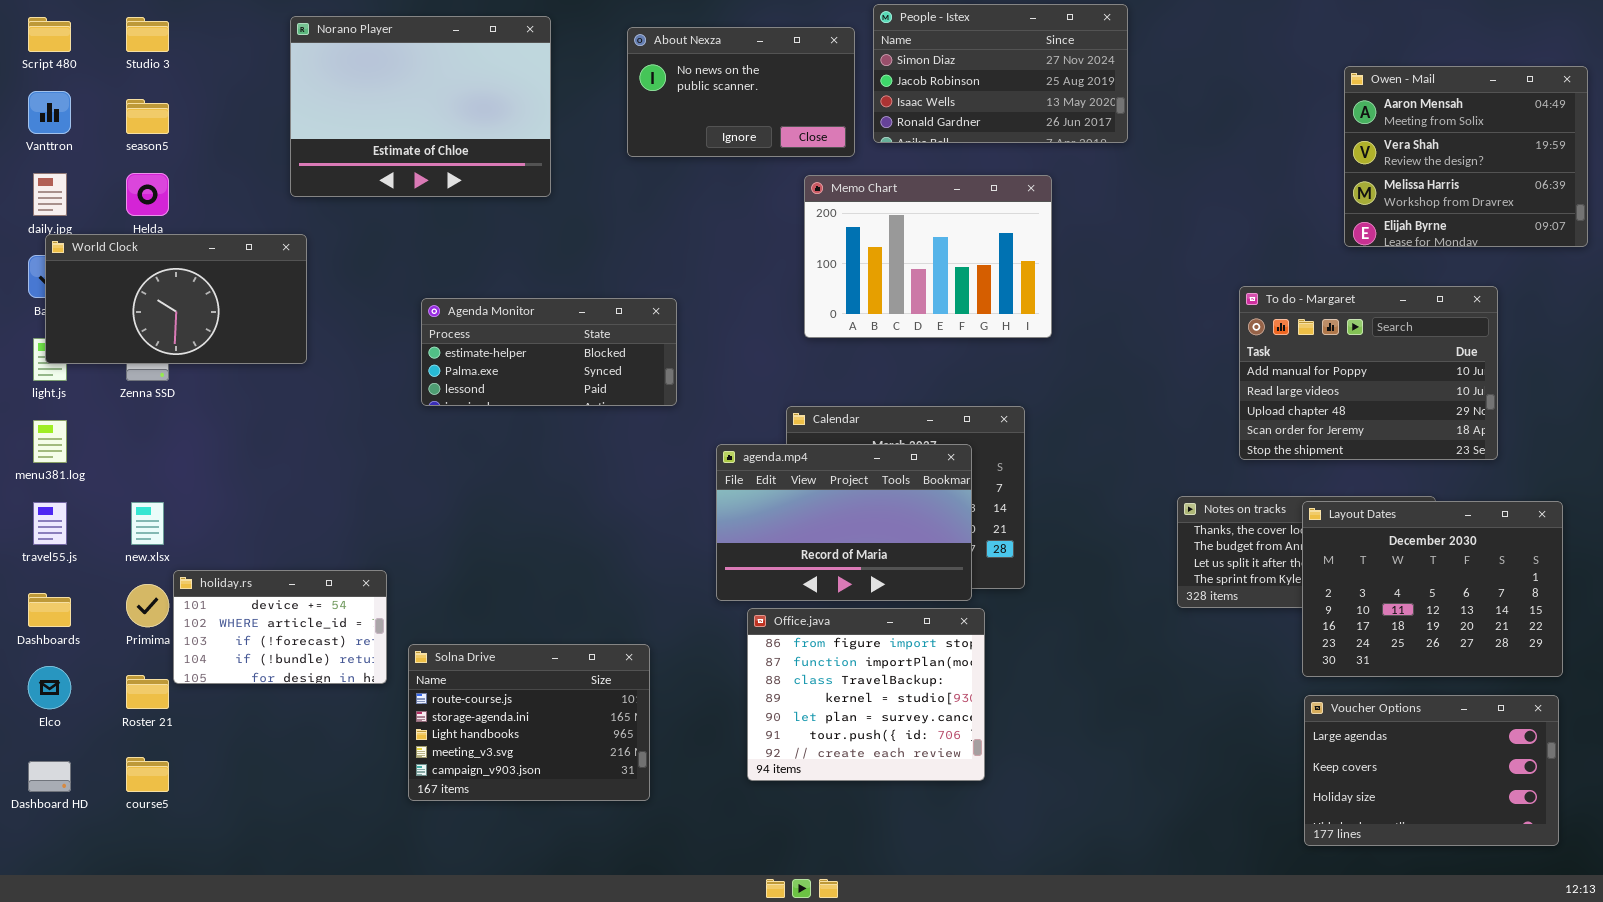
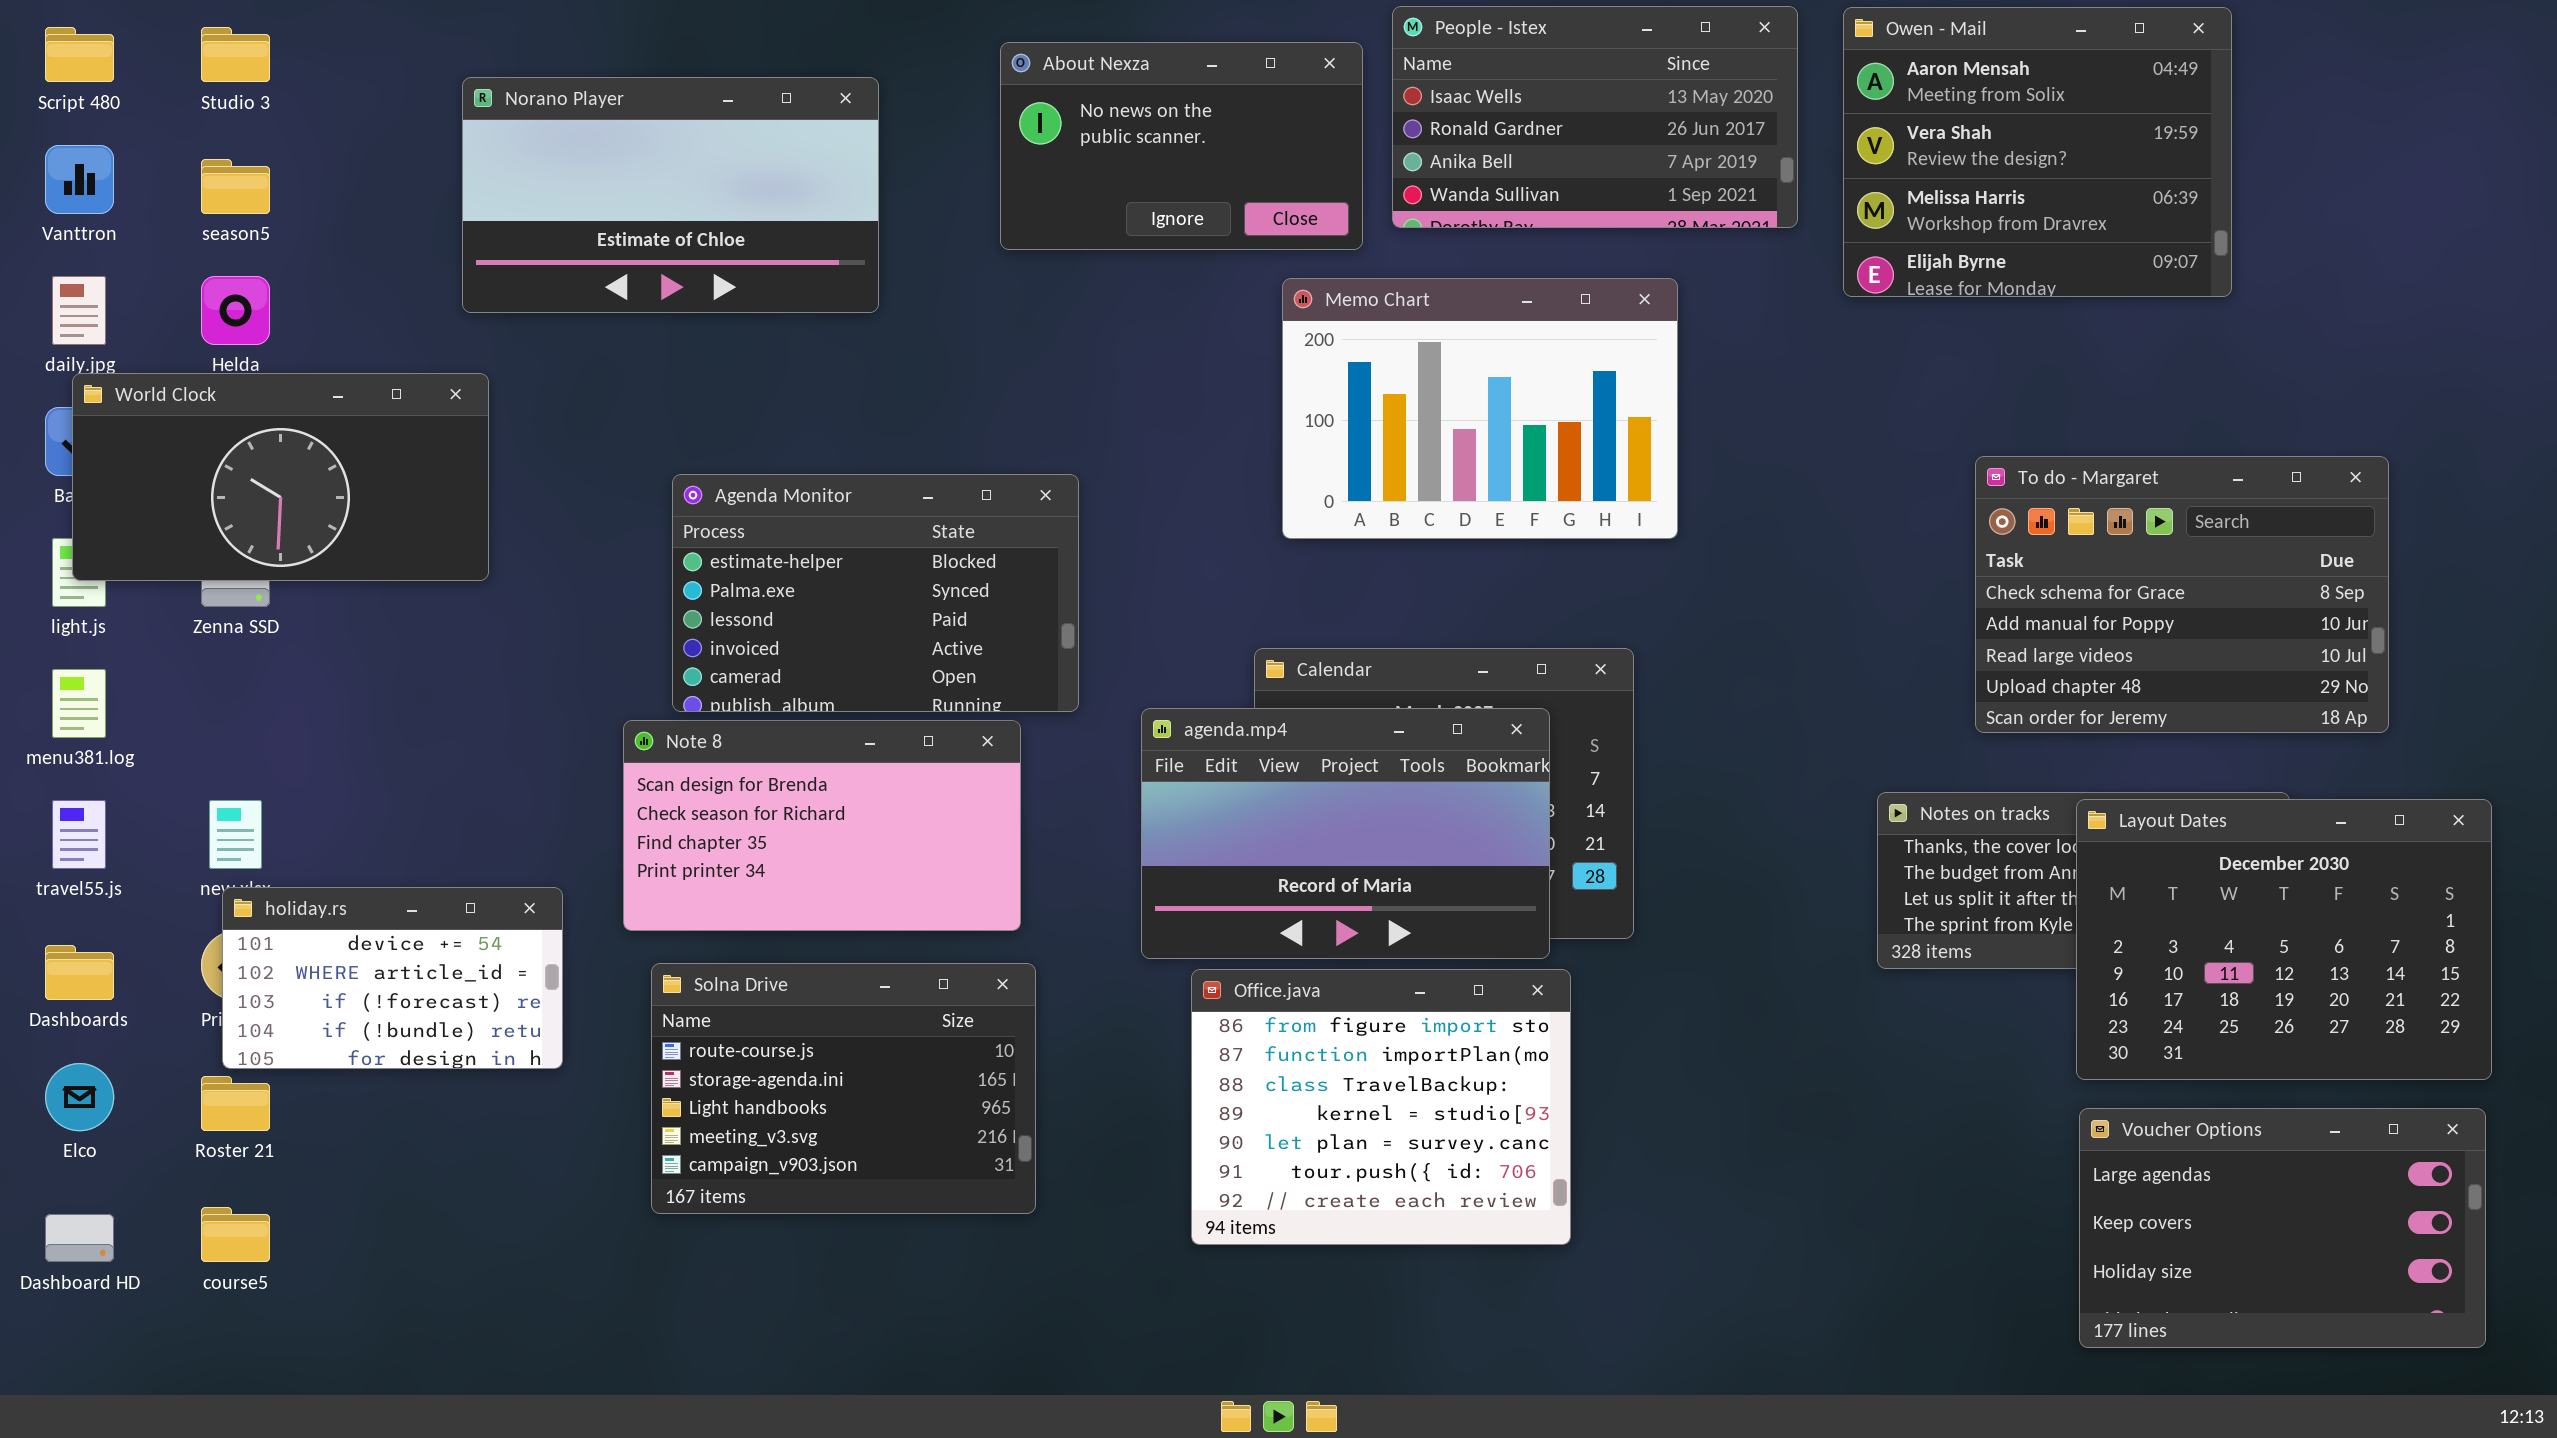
People - Istex: [873,4,1128,143] -> [1392,6,1798,228], scrolled down 2 rows
Norano Player: [290,16,551,197] -> [462,77,879,313], resized
Owen - Mail: [1344,66,1588,247] -> [1843,7,2232,297], moved
To do - Margaret: [1239,286,1498,460] -> [1975,456,2389,733], scrolled up 1 row
Agenda Monitor: [421,298,677,406] -> [672,474,1079,712], resized
Note 8: none -> [623,720,1021,931], opened
holiday.rs: [173,570,387,684] -> [222,887,563,1069], moved
Solna Drive: [408,644,650,801] -> [651,963,1036,1214], moved

